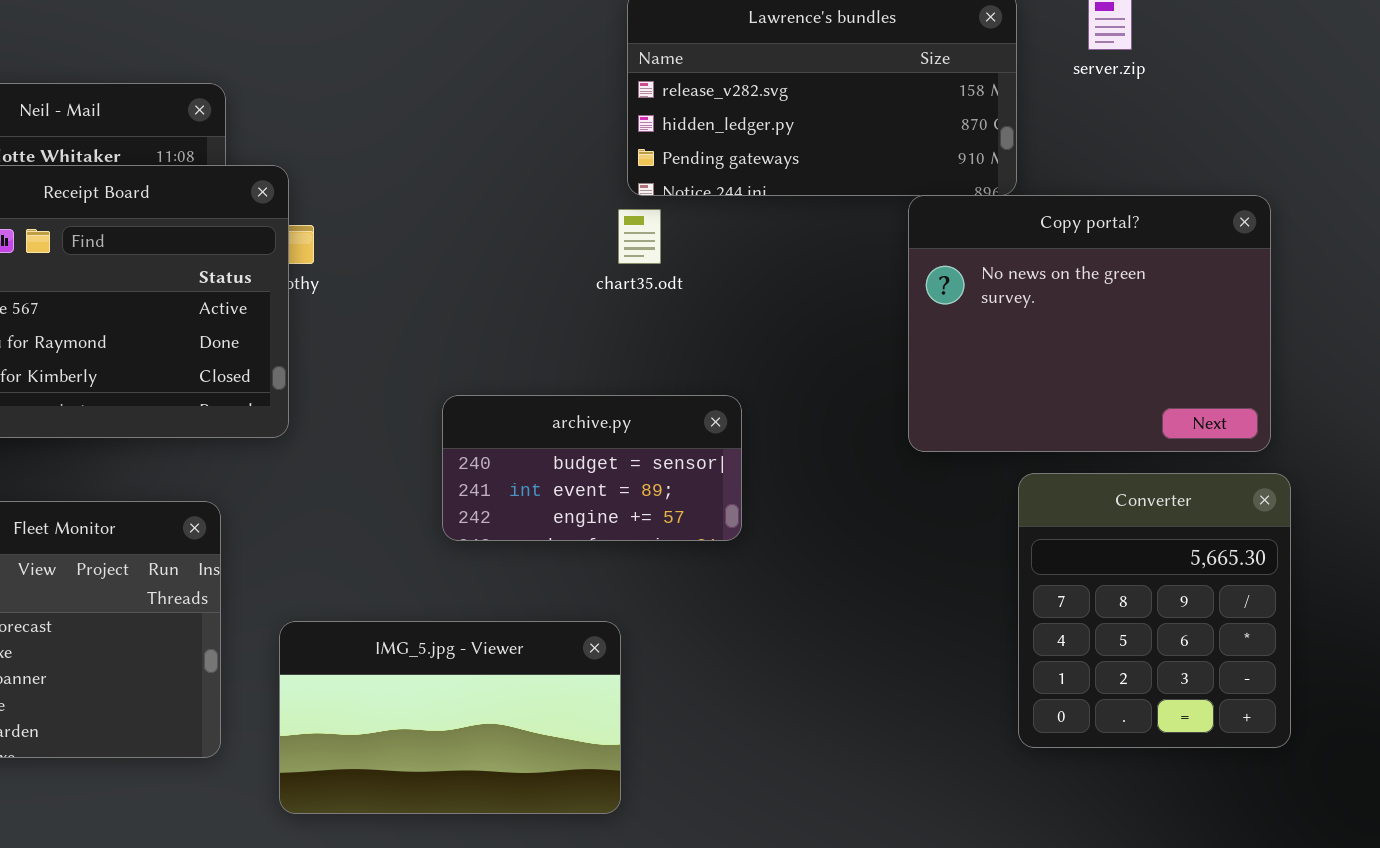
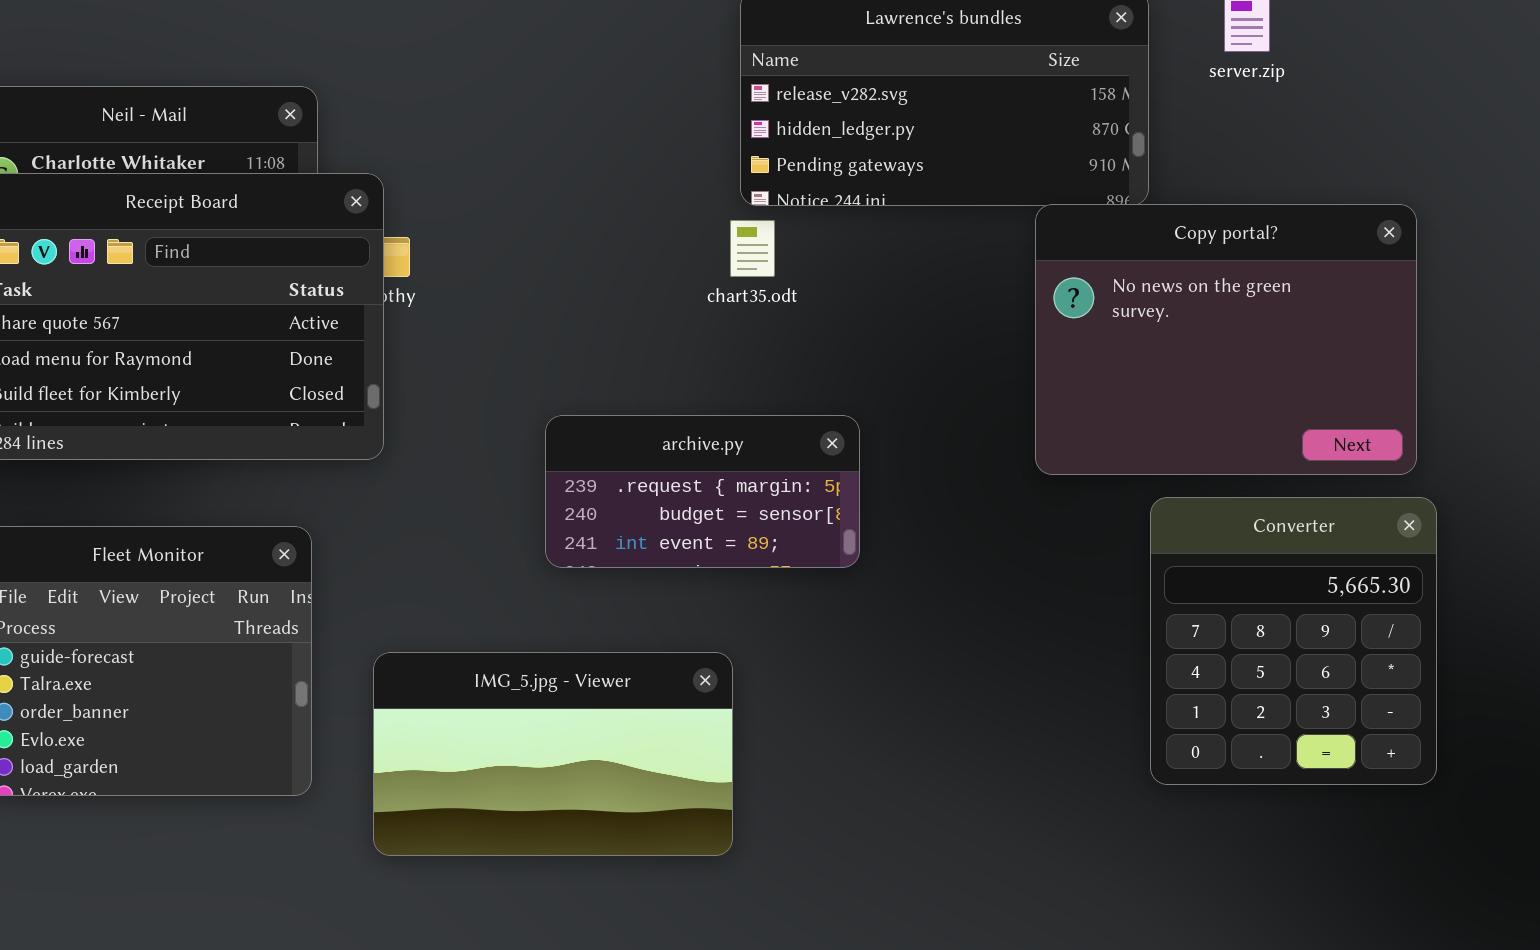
archive.py: [442,395,742,541] -> [545,415,860,568], scrolled up 1 row

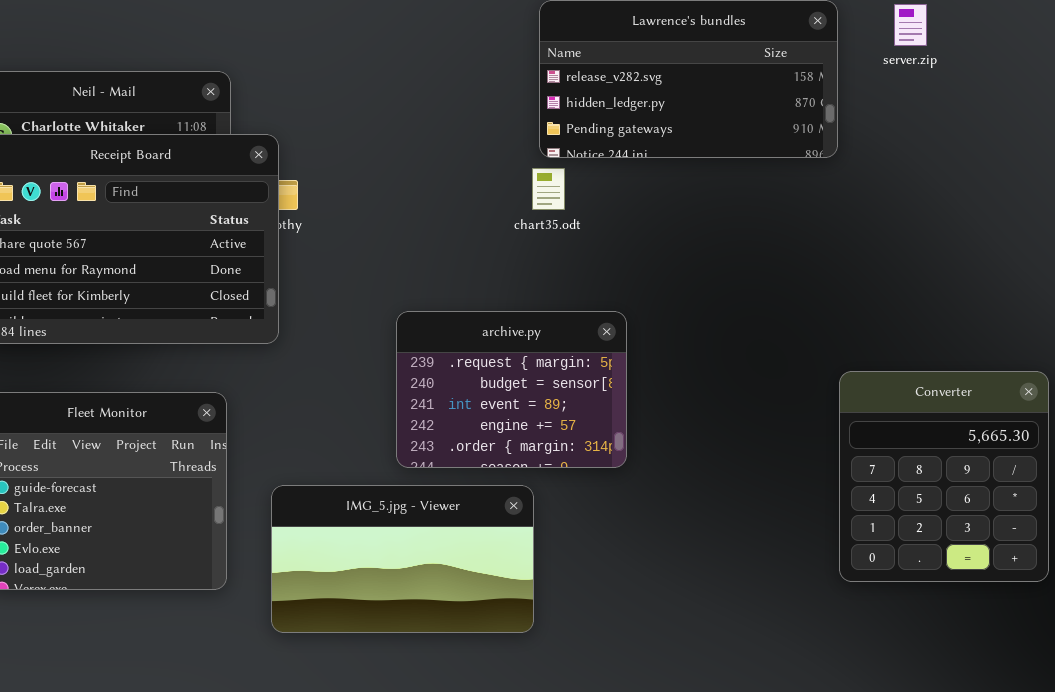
Copy portal?: [1035,204,1417,475] -> none, closed
archive.py: [545,415,860,568] -> [396,311,627,468], resized

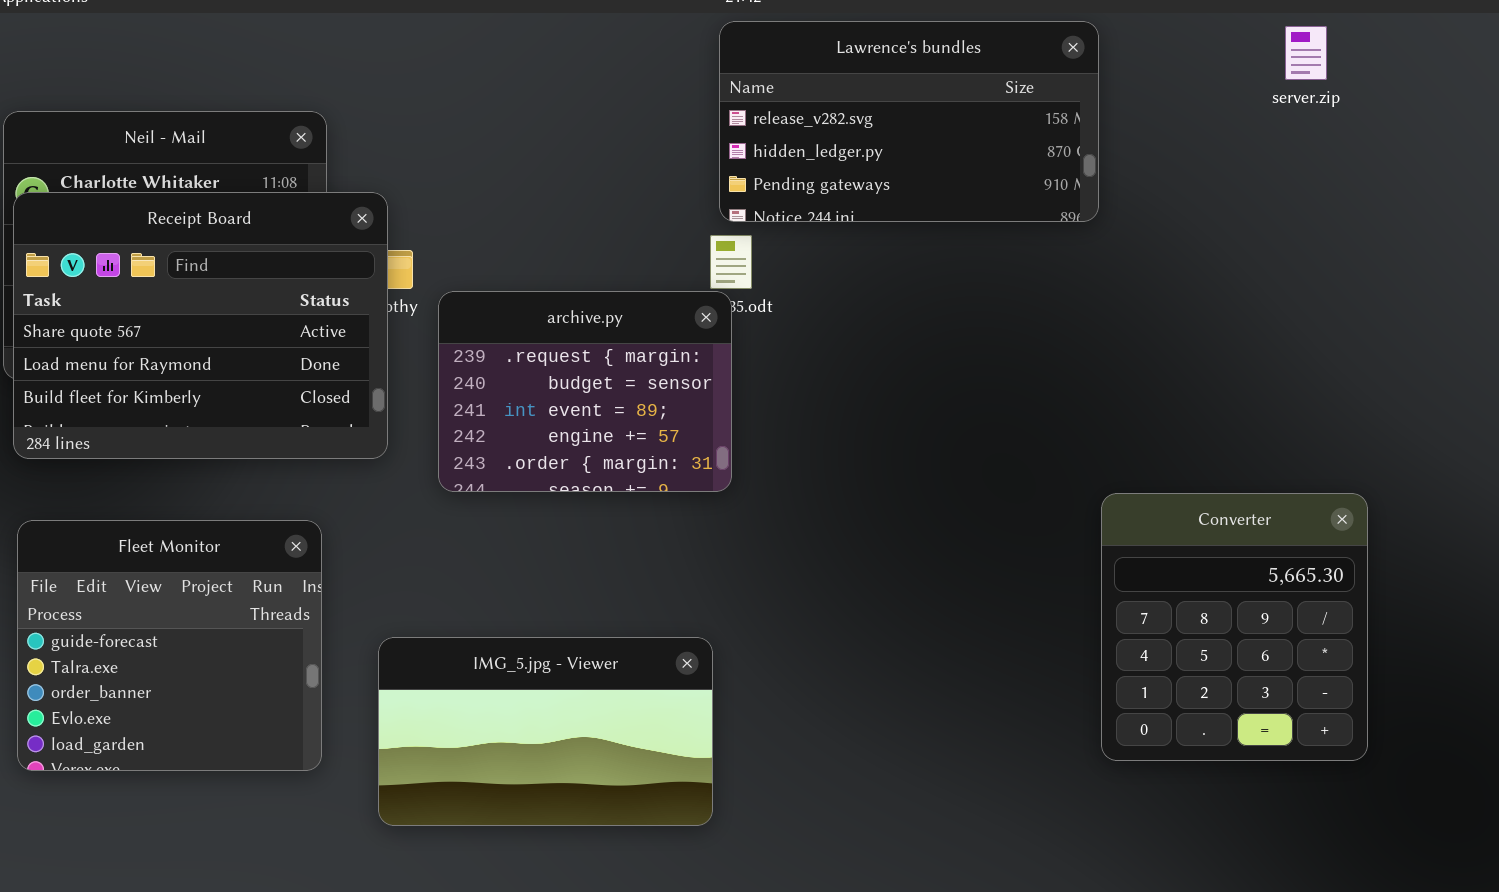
server.zip: [894,4,927,46] -> [1285,26,1327,80], moved
archive.py: [396,311,627,468] -> [438,291,732,492], moved

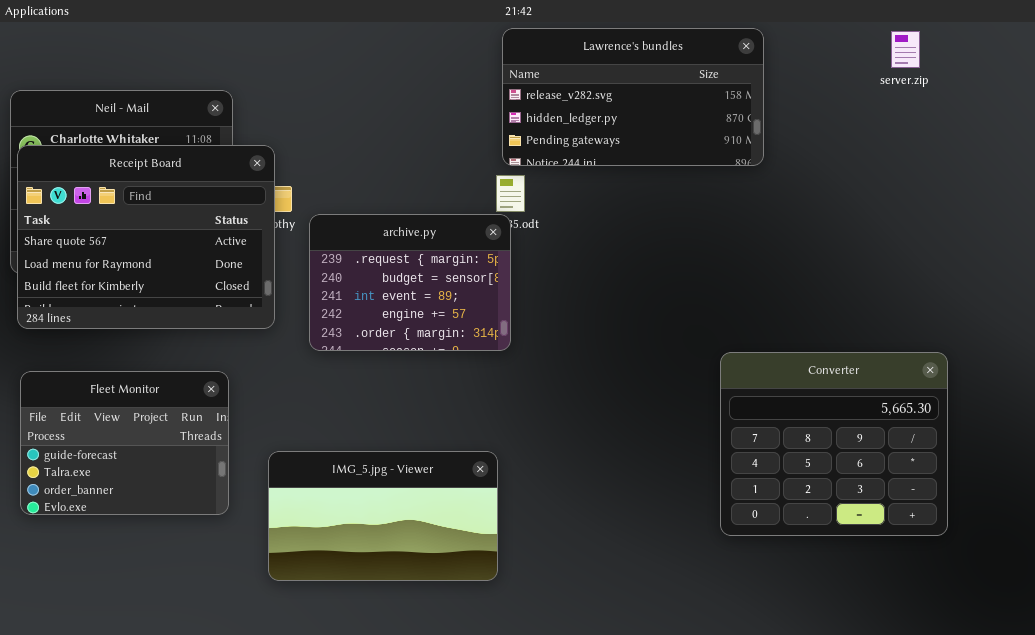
Converter: [1101,493,1368,761] -> [720,352,948,536], resized
Fleet Monitor: [17,520,322,771] -> [20,371,229,515], resized

